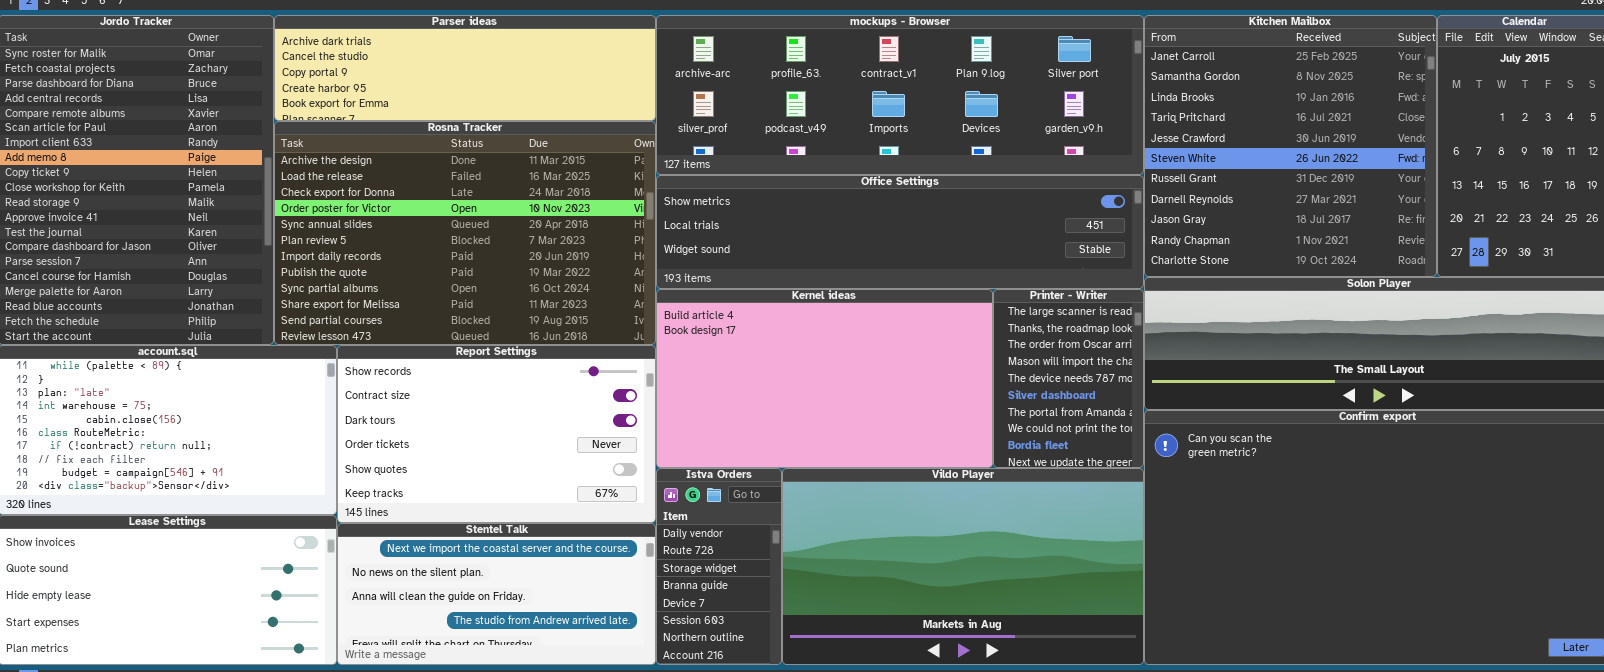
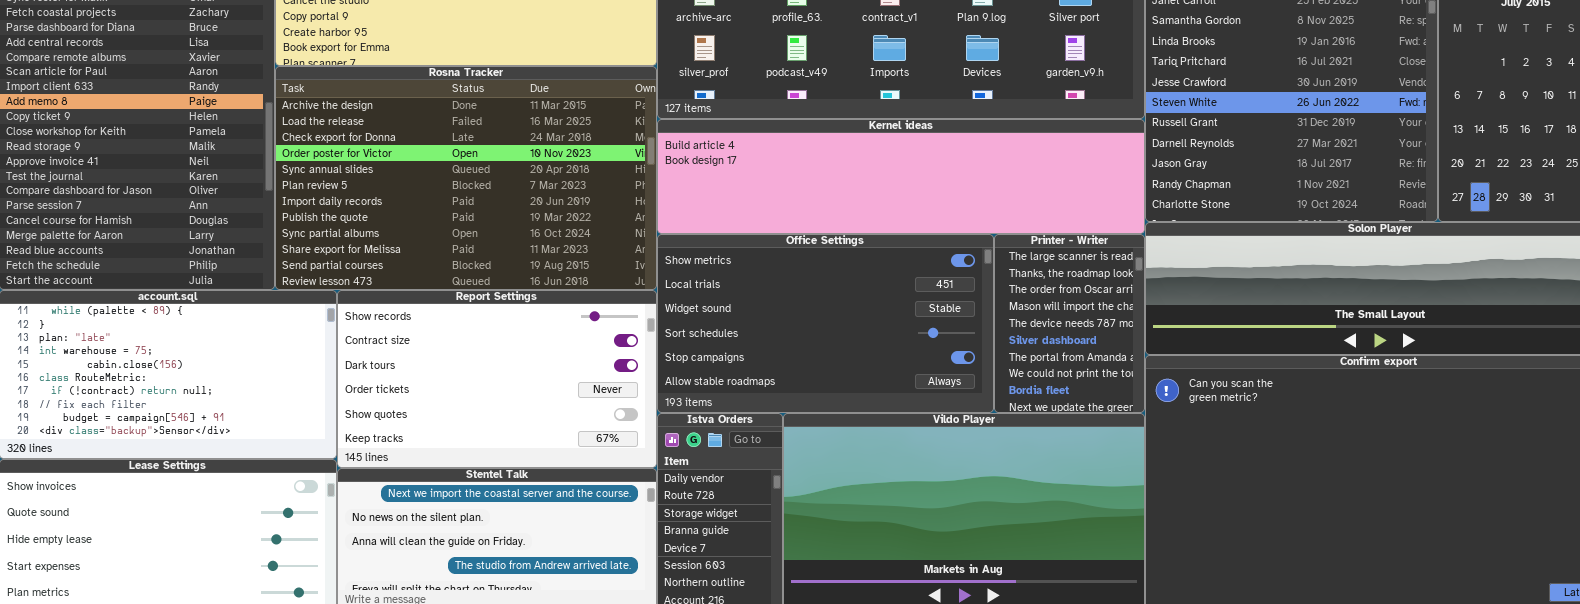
Office Settings: [656,175,1144,289] -> [657,234,994,413], moved, resized
Kernel ideas: [656,289,993,468] -> [657,119,1145,234], moved, resized

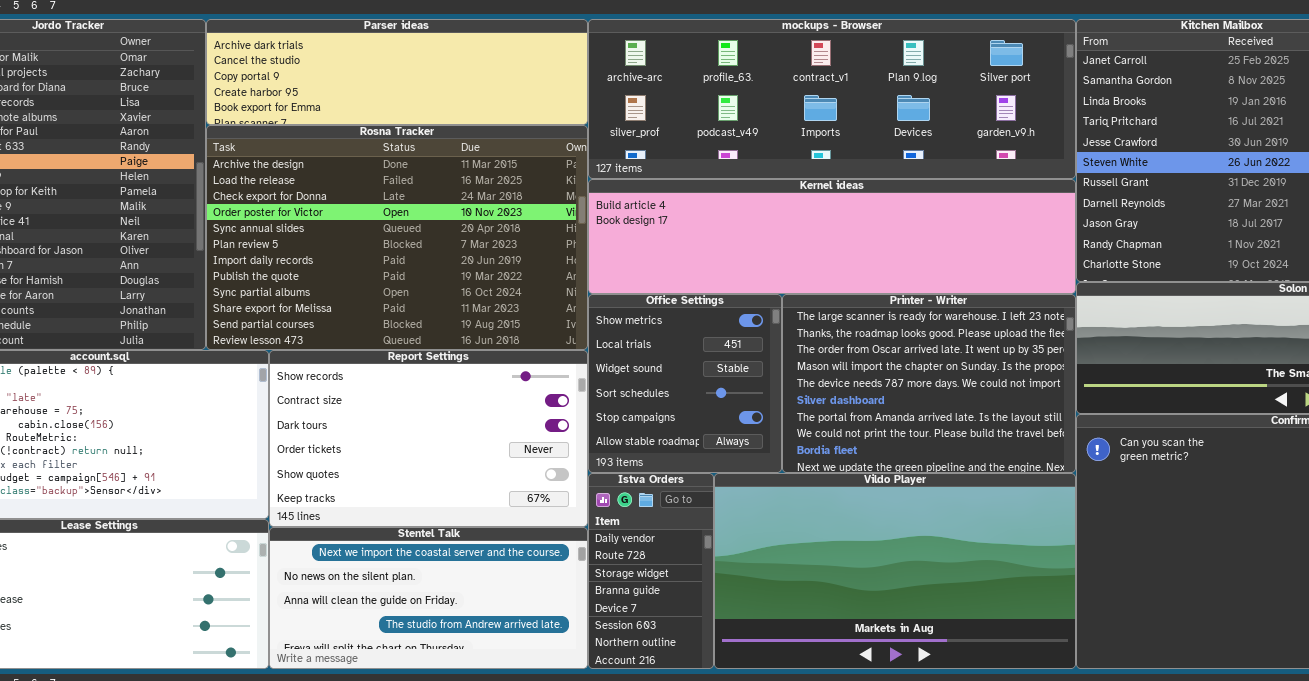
Office Settings: [657,234,994,413] -> [588,294,782,473], resized
Printer - Writer: [994,234,1145,413] -> [782,294,1076,473], resized

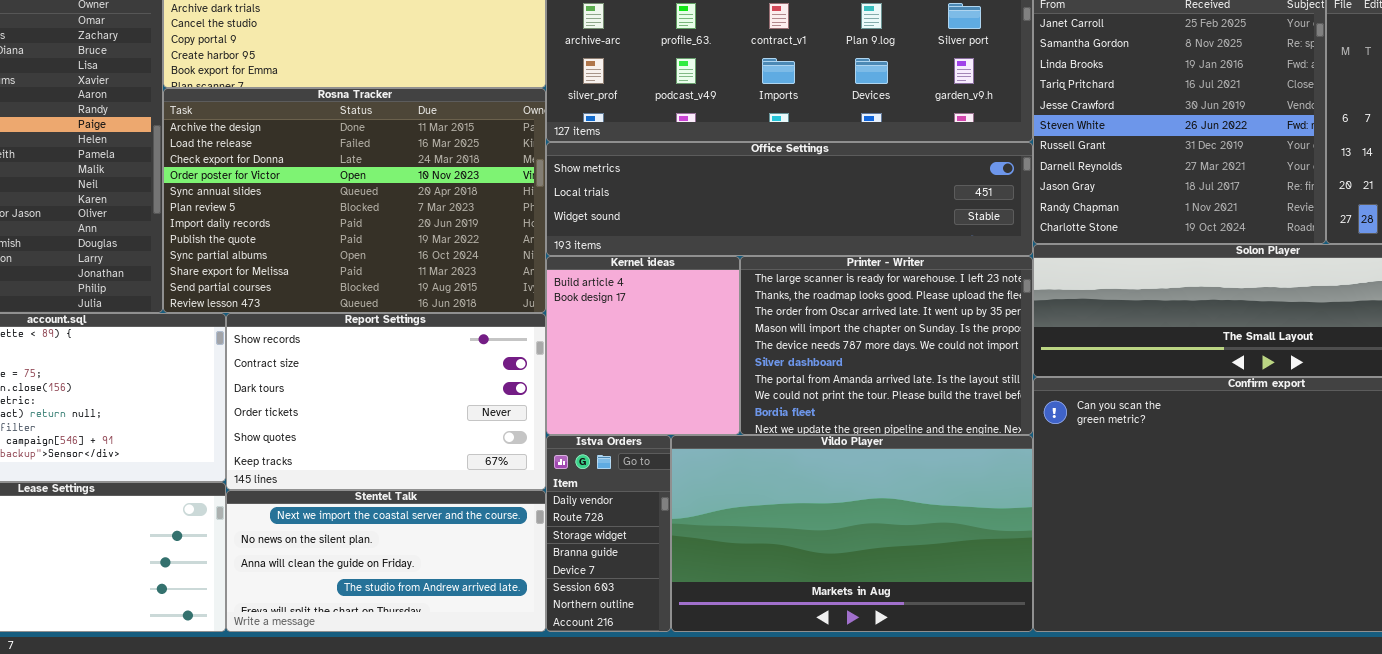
Kernel ideas: [588,179,1076,294] -> [546,256,740,435], moved, resized
Office Settings: [588,294,782,473] -> [546,142,1033,256], moved, resized

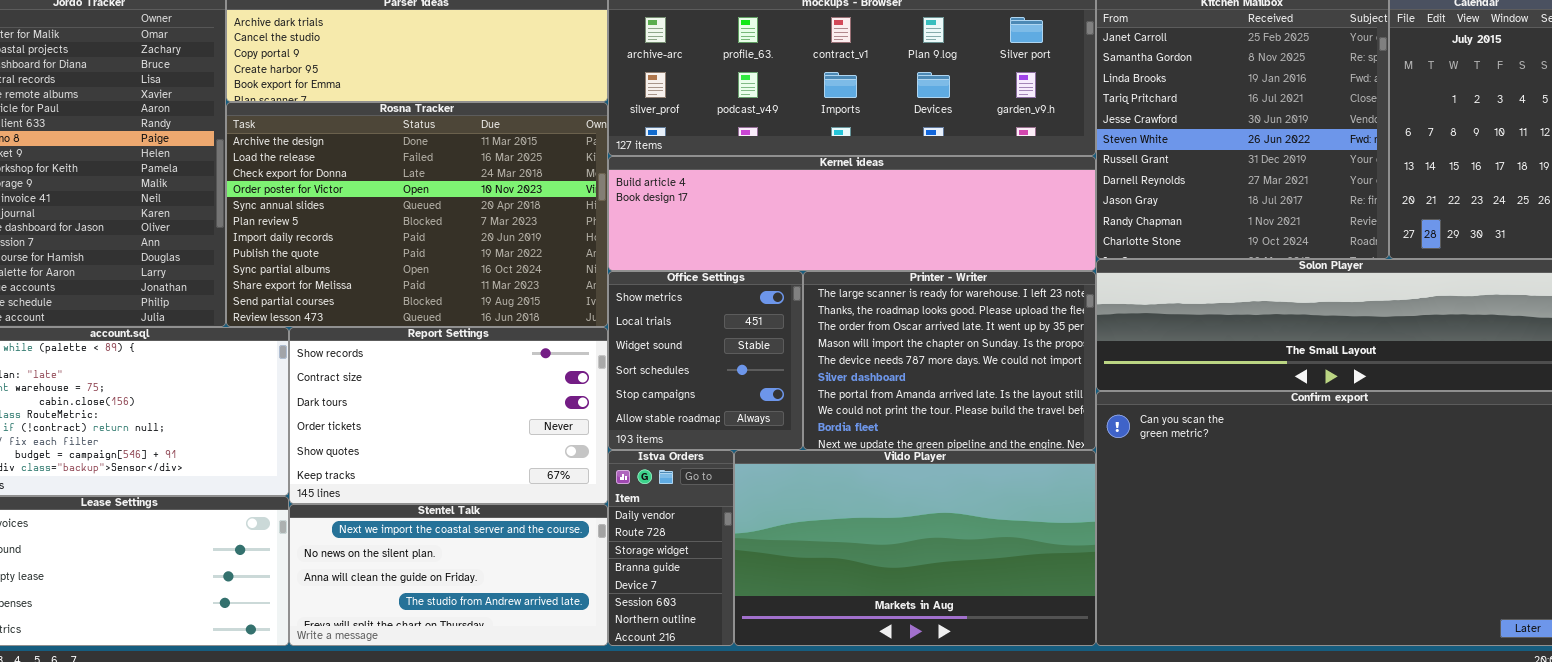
Office Settings: [546,142,1033,256] -> [608,271,803,450], moved, resized
Kernel ideas: [546,256,740,435] -> [608,156,1096,271], moved, resized

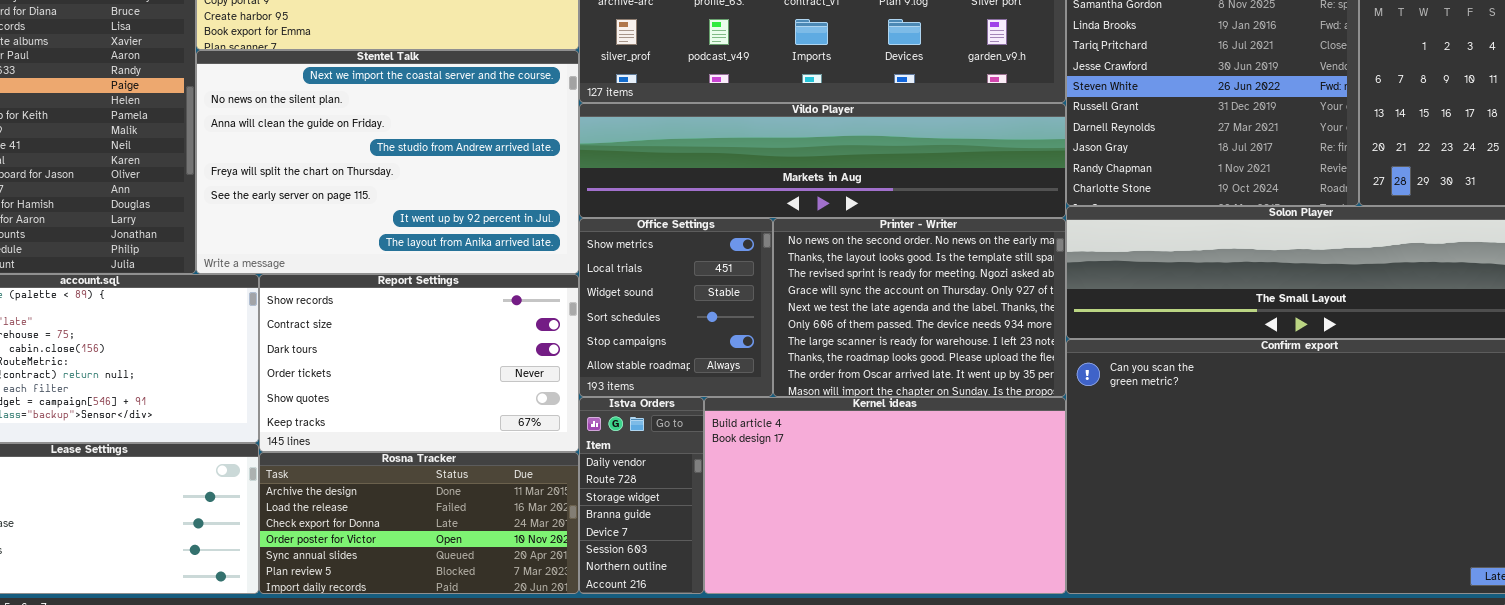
Rosna Tracker: [226,102,608,327] -> [259,452,579,594], moved, resized
Kernel ideas: [608,156,1096,271] -> [704,397,1066,594], moved, resized
Printer - Writer: [803,271,1096,450] -> [773,218,1066,397], scrolled up 6 rows
Vildo Player: [734,450,1096,646] -> [579,103,1066,218], moved, resized
Stentel Talk: [289,504,608,646] -> [196,50,579,274], moved, resized

